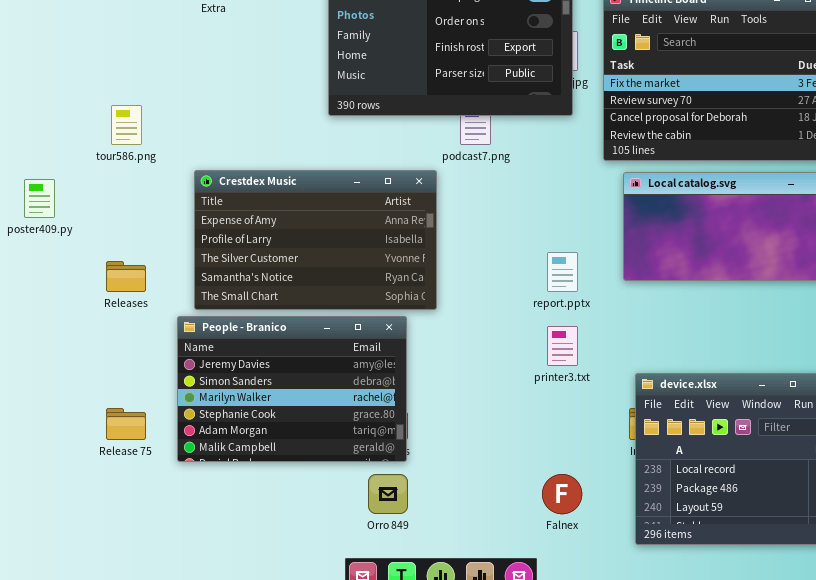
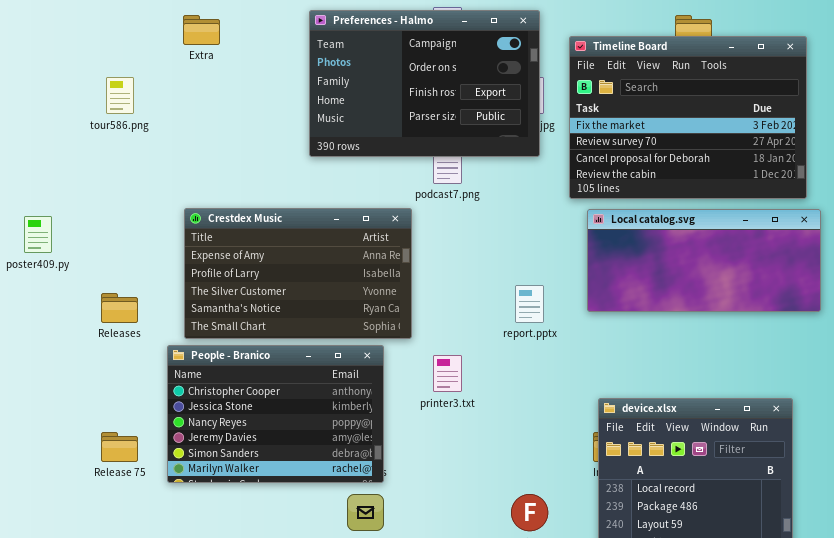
tour586.png: [111,105,142,145] -> [106,77,134,114], moved
People - Branico: [177,316,407,462] -> [167,345,384,483], scrolled up 3 rows
printer3.txt: [547,326,578,366] -> [433,355,462,392], moved

